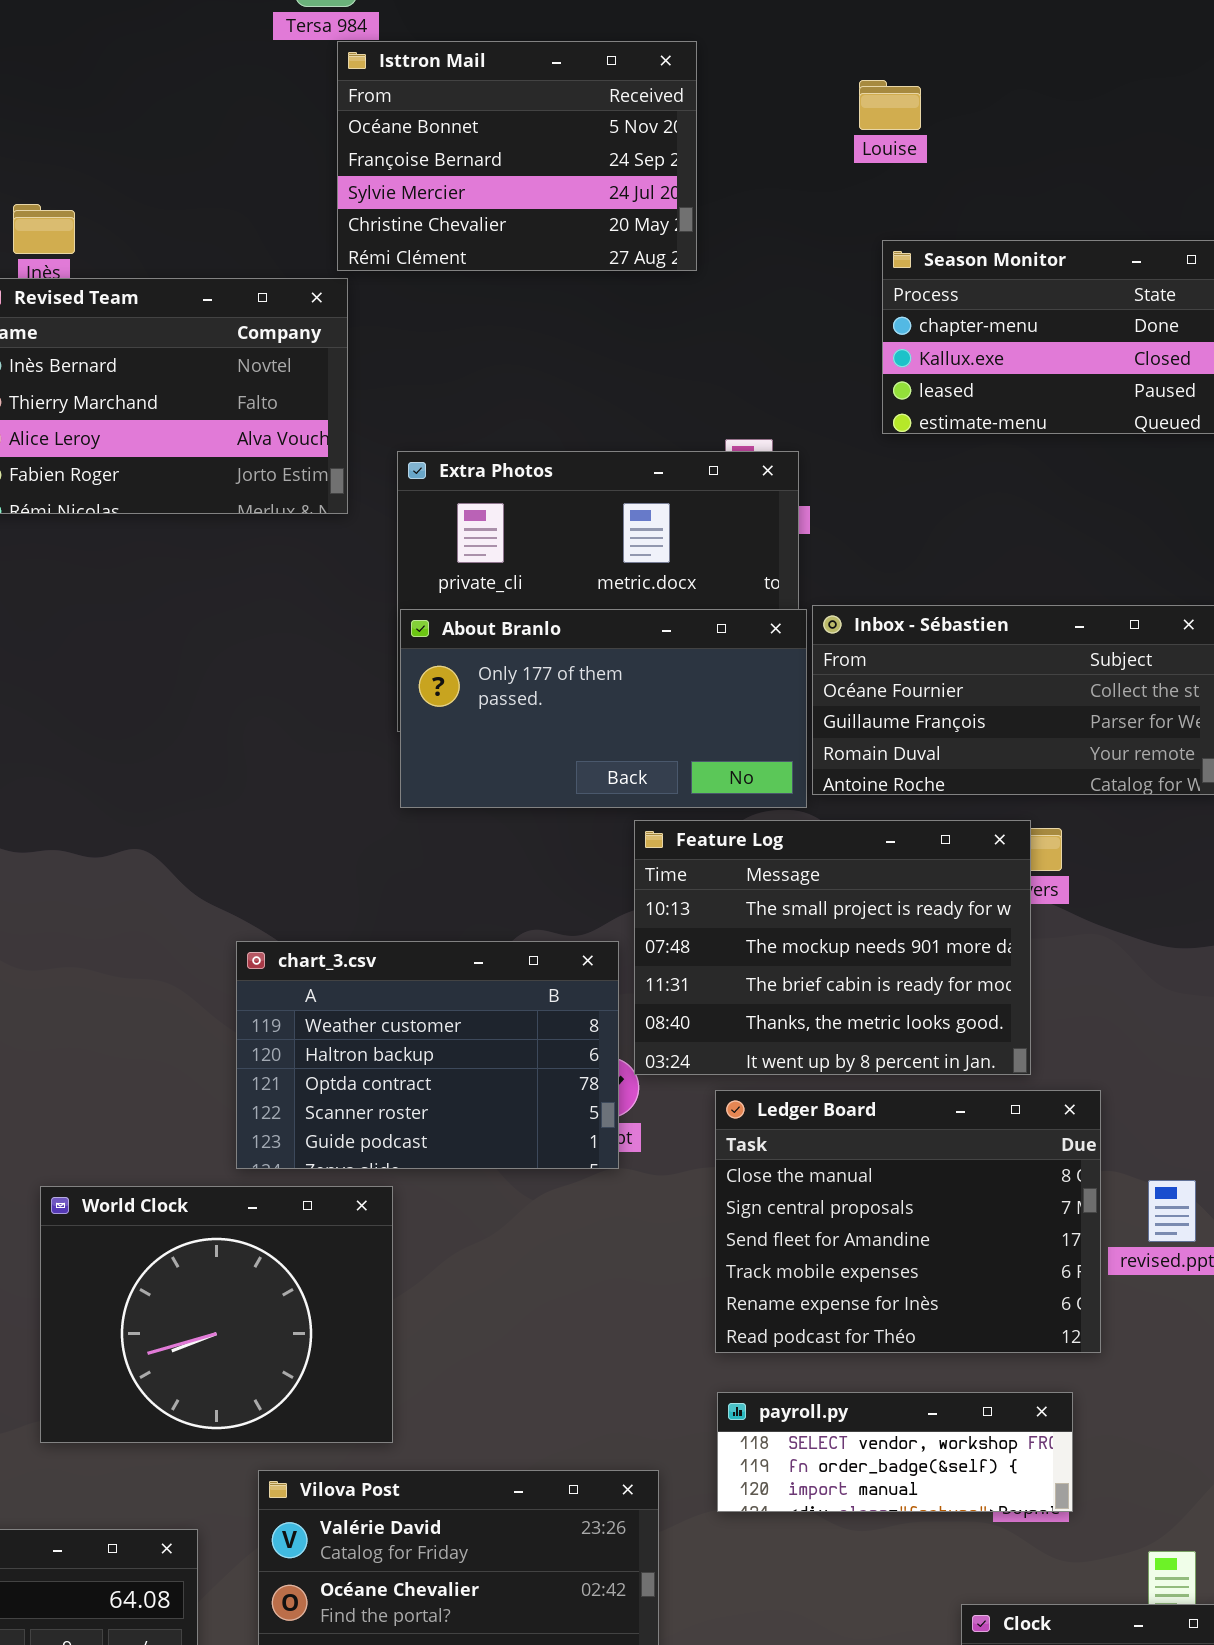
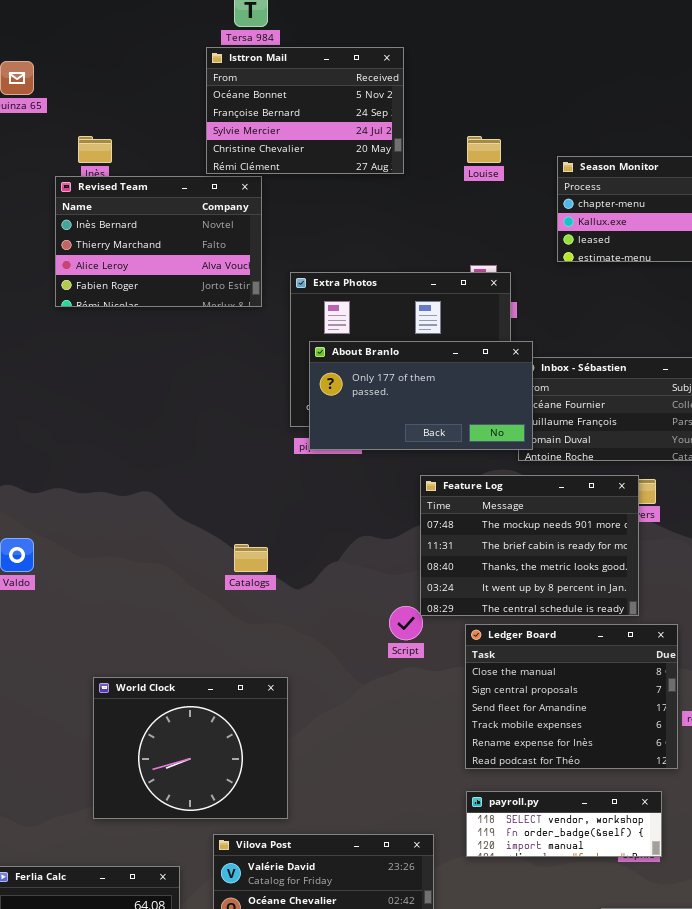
Isttron Mail: [337,41,697,271] -> [206,47,404,174], moved
Louise: [859,80,921,130] -> [467,136,501,163], moved
About Branlo: [400,609,807,808] -> [309,341,533,450], moved
Feature Log: [634,820,1031,1075] -> [420,475,639,616], scrolled down 1 row
chart_3.csv: [236,941,619,1169] -> none, closed

